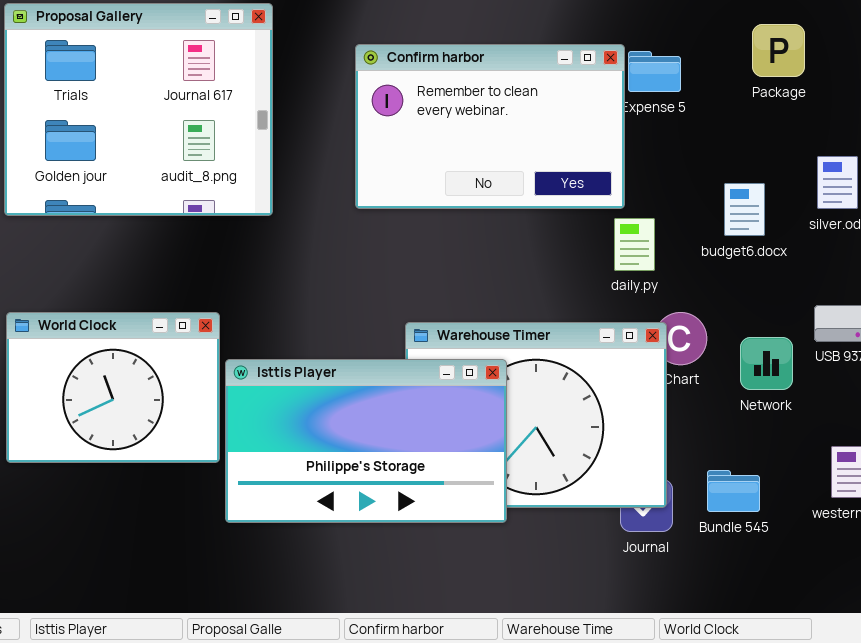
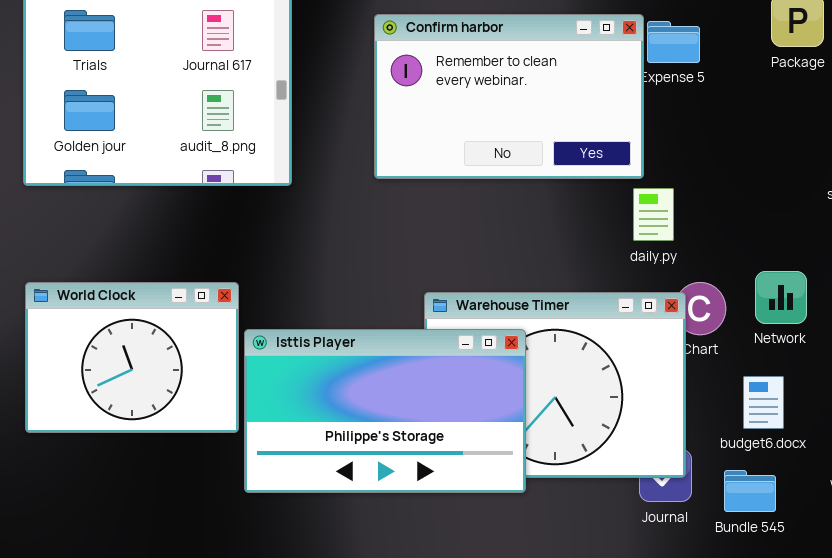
budget6.docx: [724,183,765,236] -> [743,376,784,429], moved
Network: [740,337,793,390] -> [755,271,807,324], moved
Bundle 545: [707,470,760,512] -> [724,470,776,512], moved

